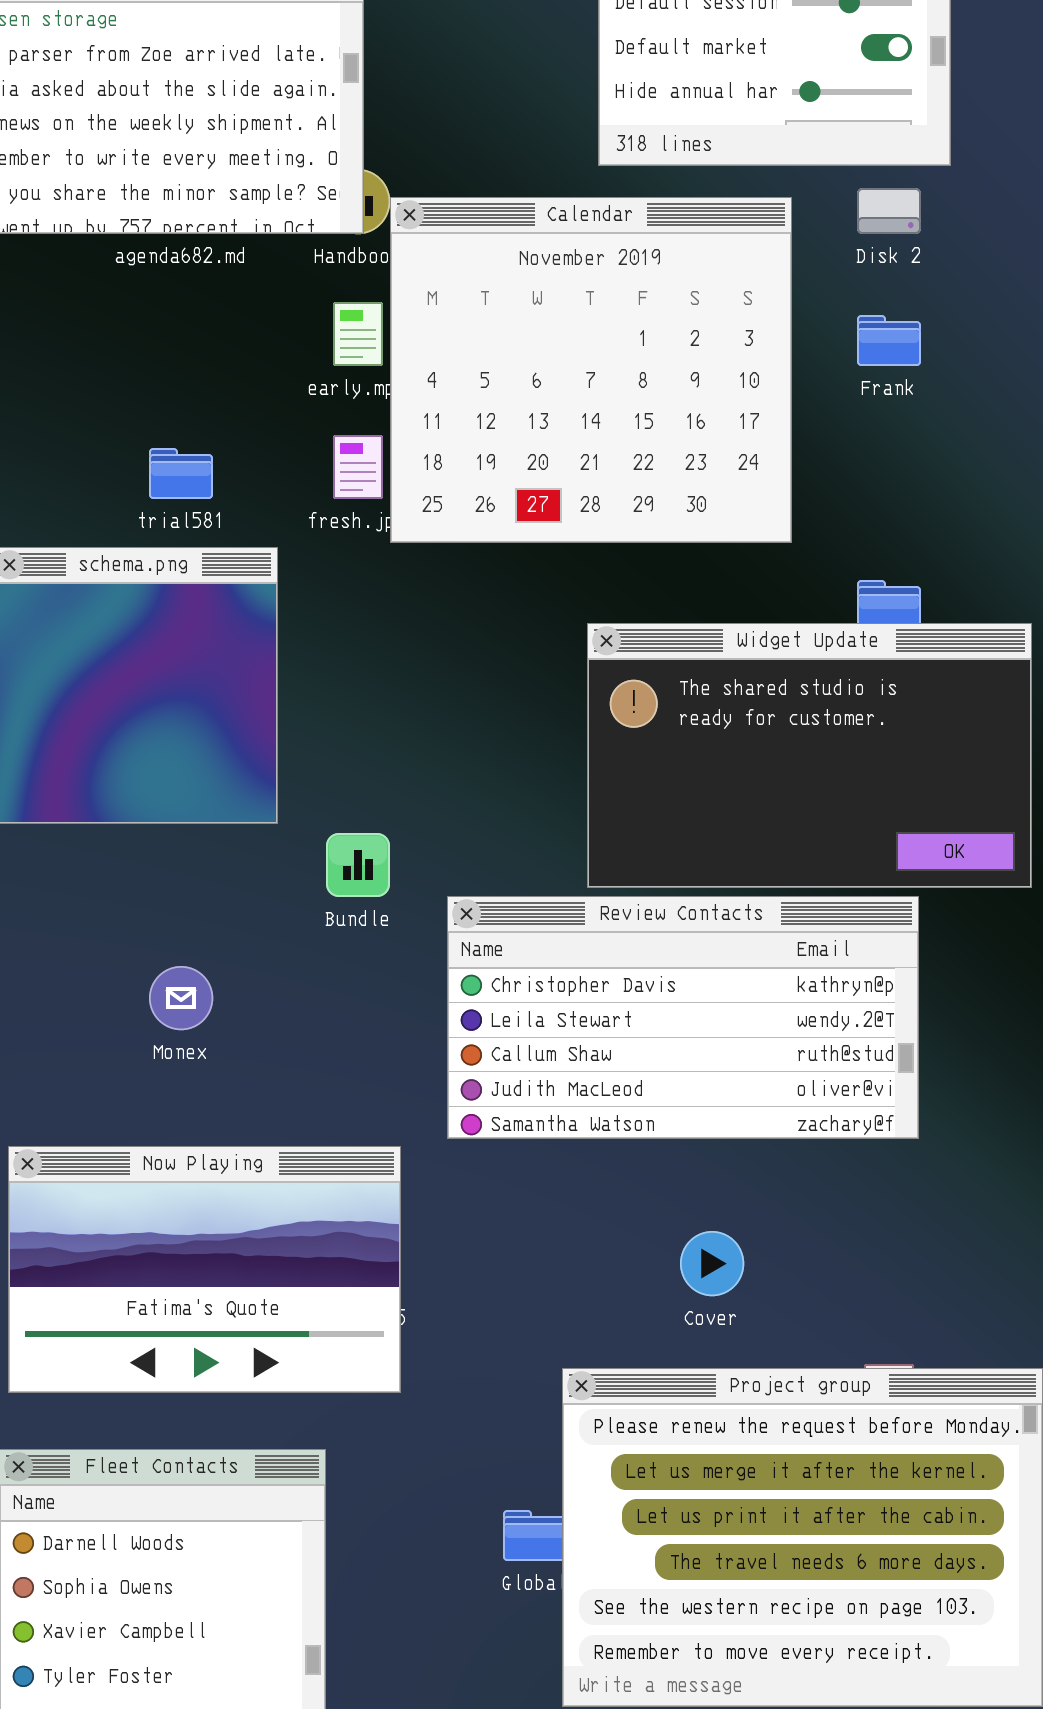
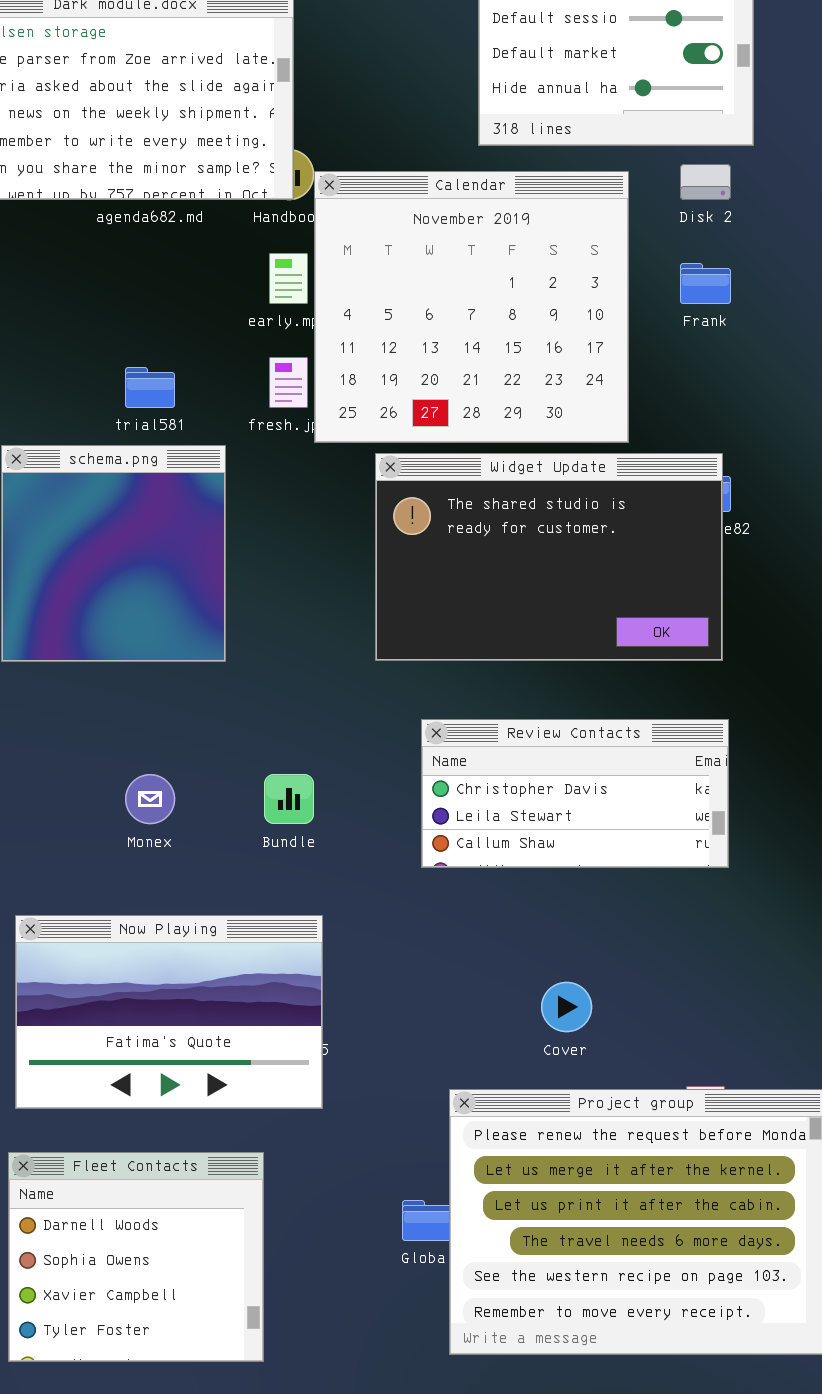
Widget Update: [587,623,1032,888] -> [375,453,723,661], moved
Bundle: [326,833,390,897] -> [264,774,314,824], moved
Review Contacts: [447,896,919,1139] -> [421,719,729,868], resized

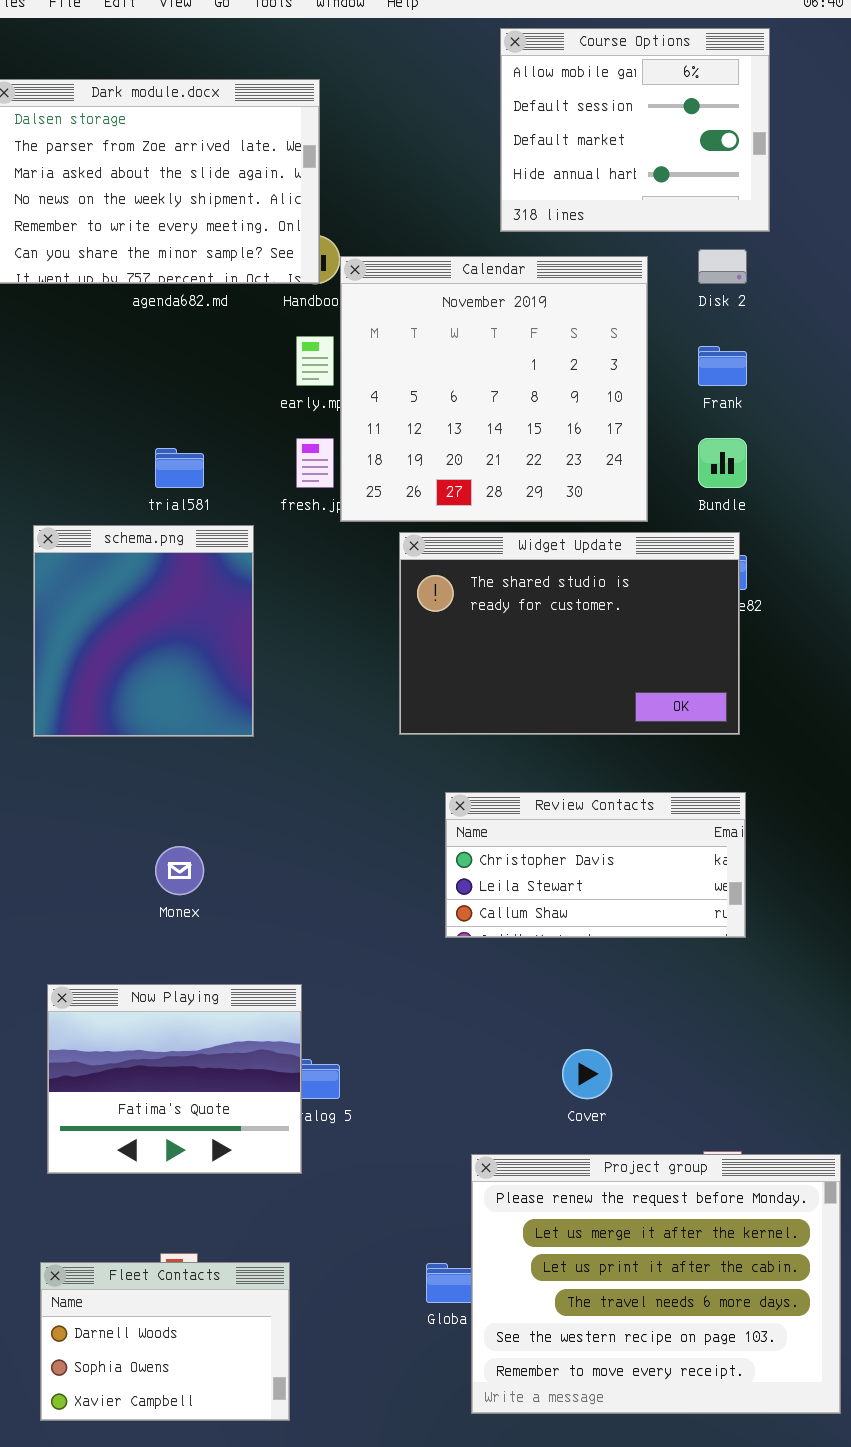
Bundle: [264,774,314,824] -> [698,438,747,488], moved
Now Playing: [15,915,323,1109] -> [47,984,302,1174], resized
Fleet Contacts: [8,1152,264,1362] -> [40,1262,290,1421], resized

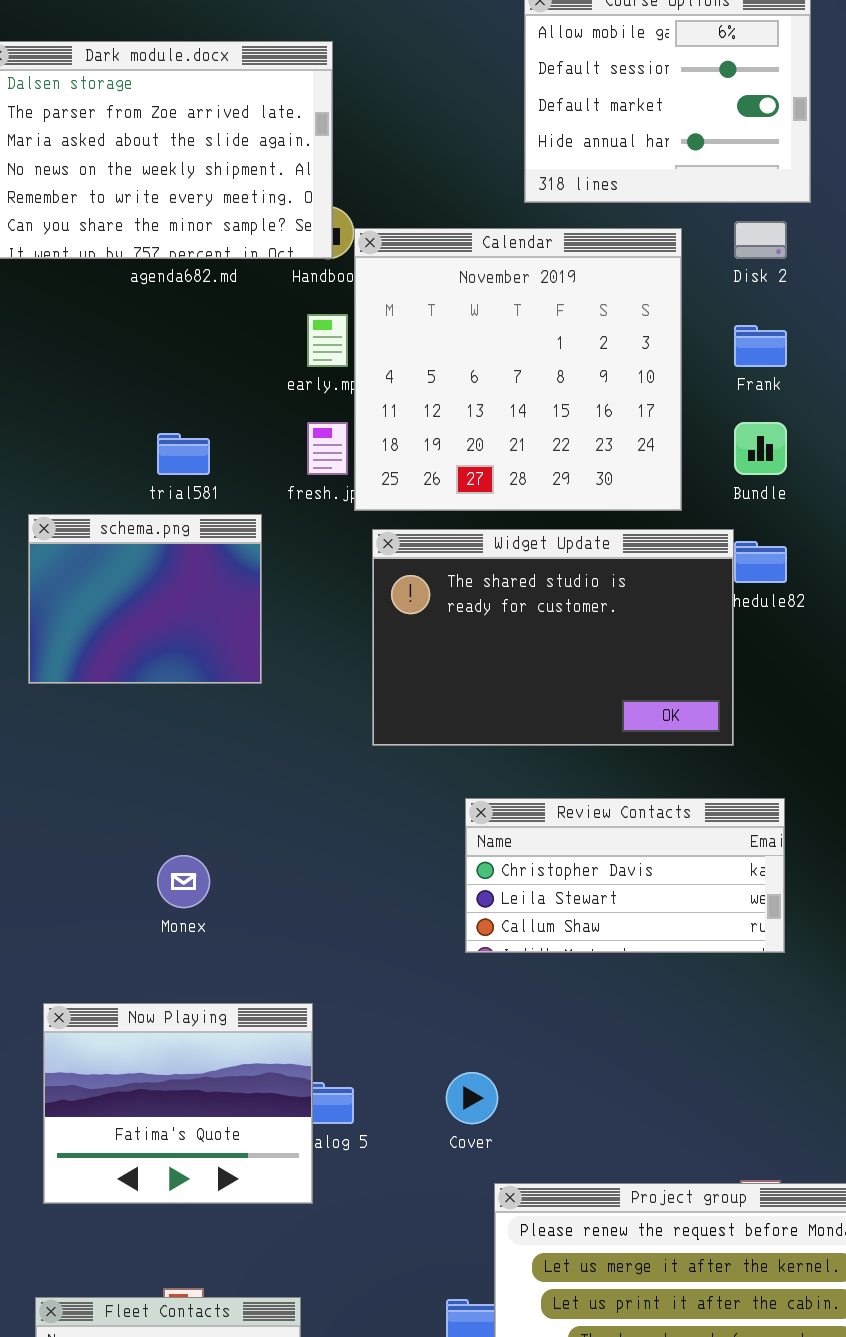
schema.png: [33,525,254,737] -> [28,514,262,684], resized
Widget Update: [399,532,740,735] -> [372,529,734,746], moved
Cover: [562,1049,612,1099] -> [446,1072,498,1124], moved

